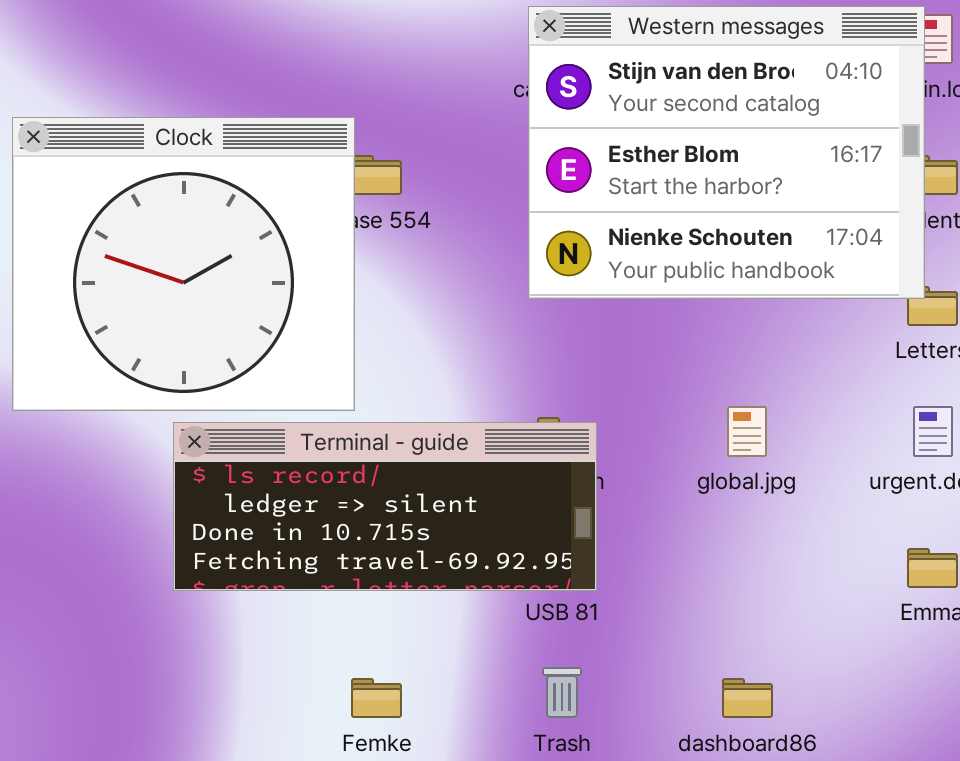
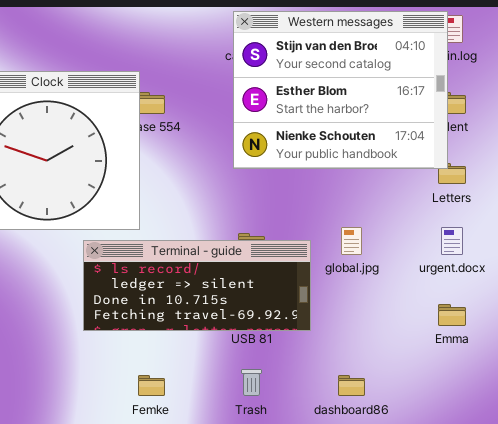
Terminal - guide: [173,422,597,591] -> [83,240,311,331], moved

